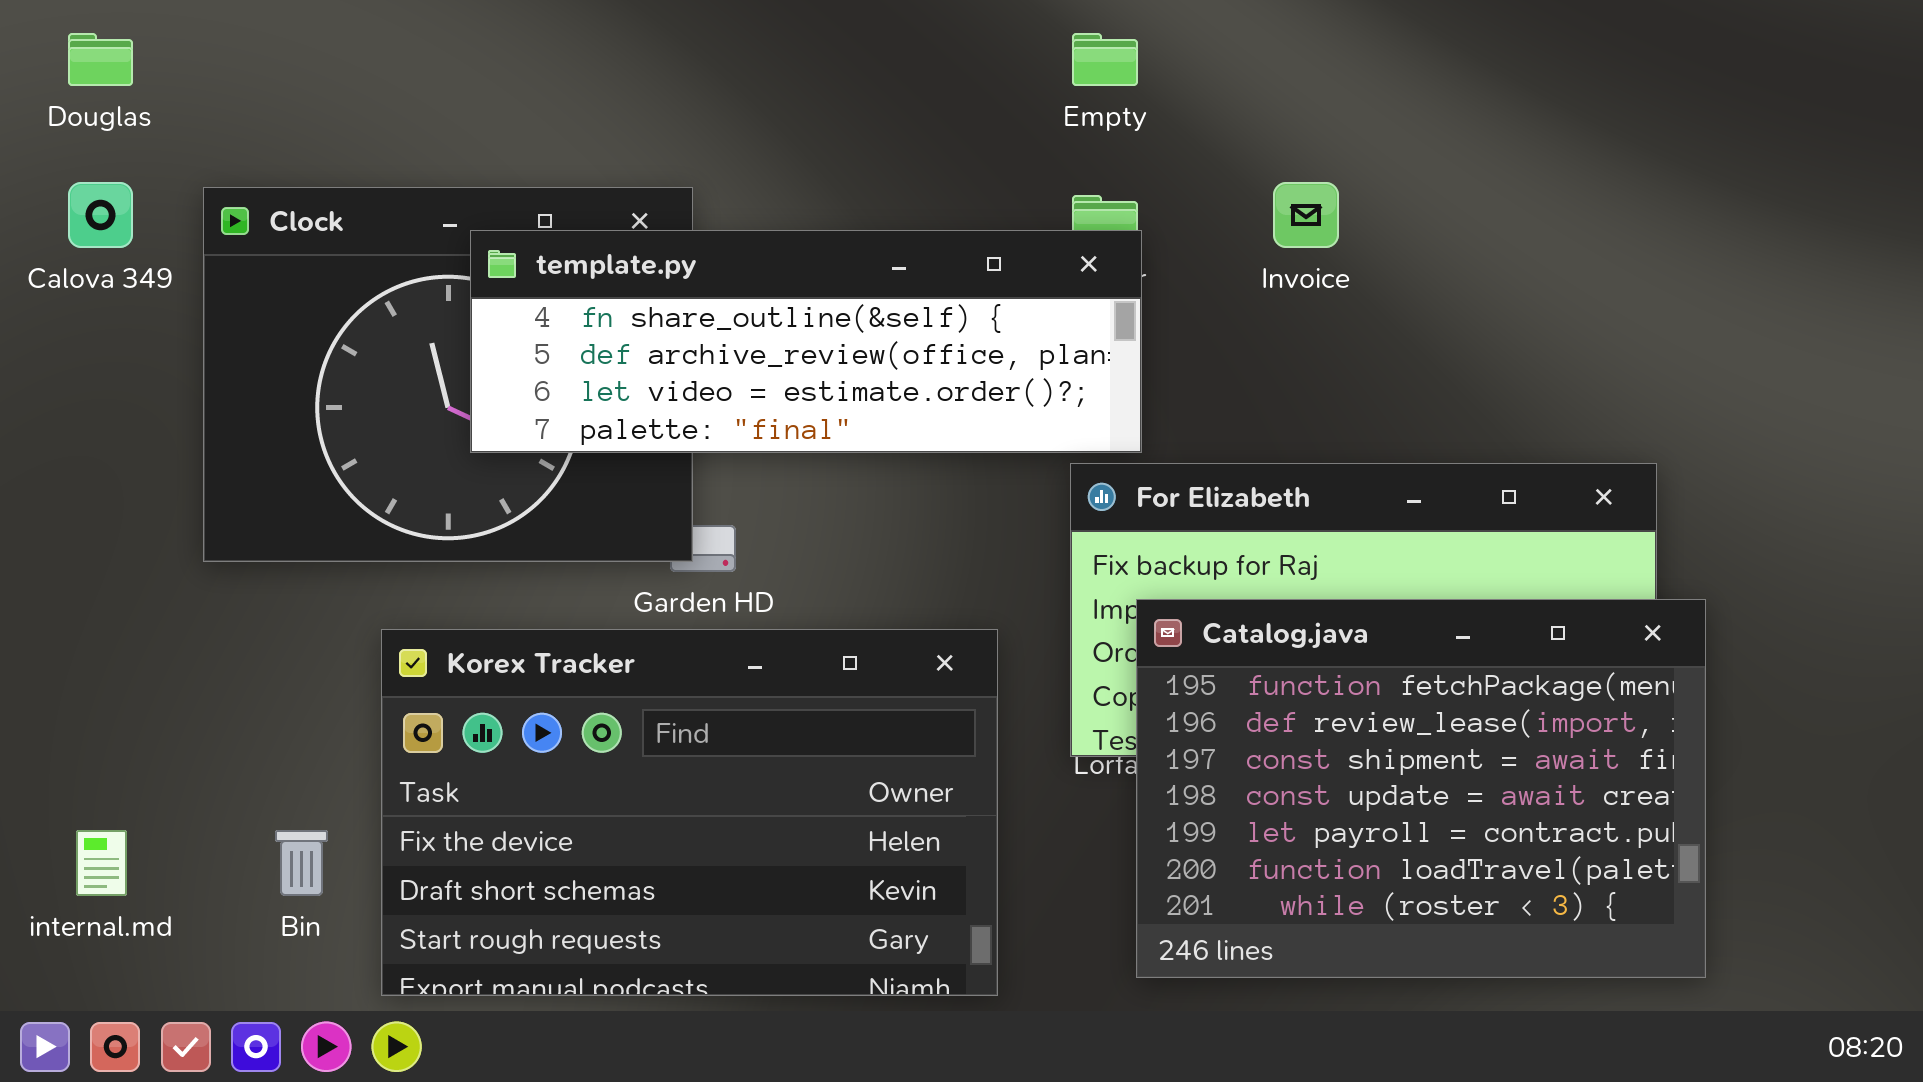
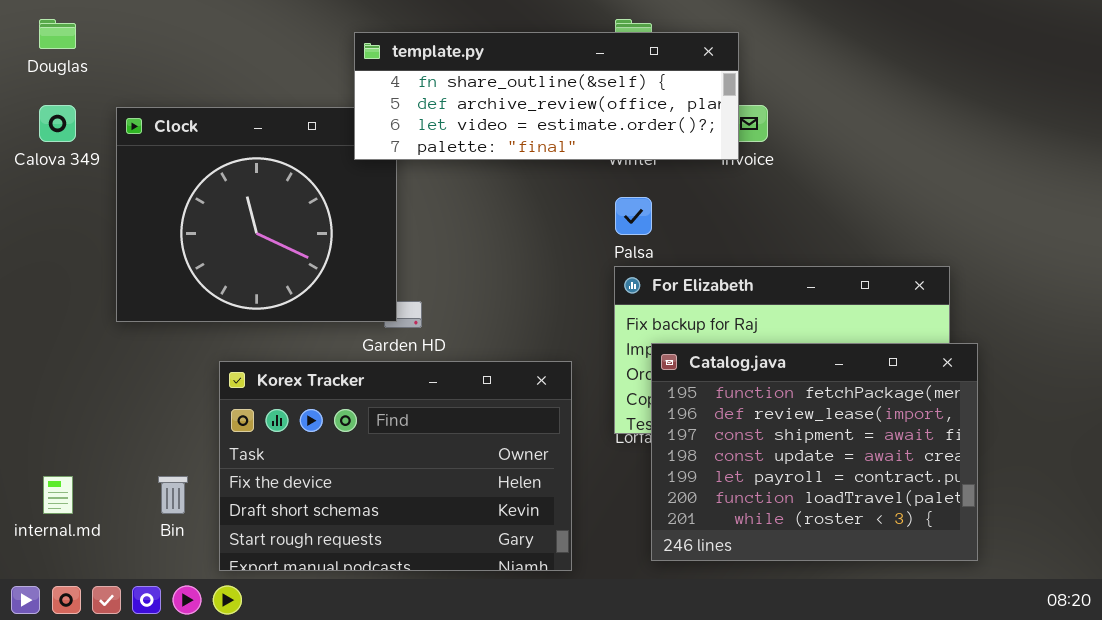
template.py: [470,230,1142,453] -> [354,32,739,160], moved

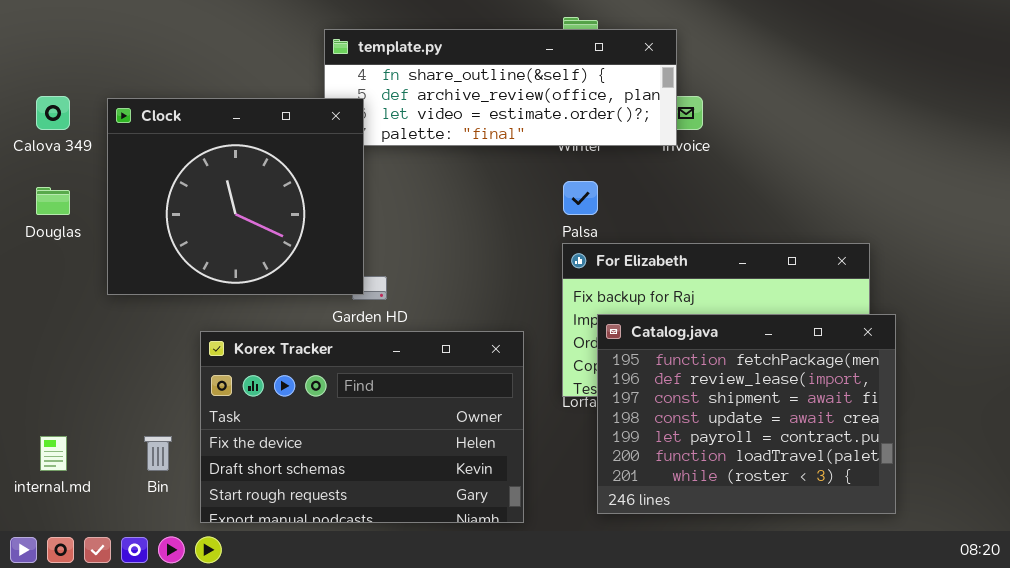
Douglas: [39,19,76,49] -> [36,187,70,215], moved
Clock: [116,107,397,322] -> [107,98,364,295], raised

